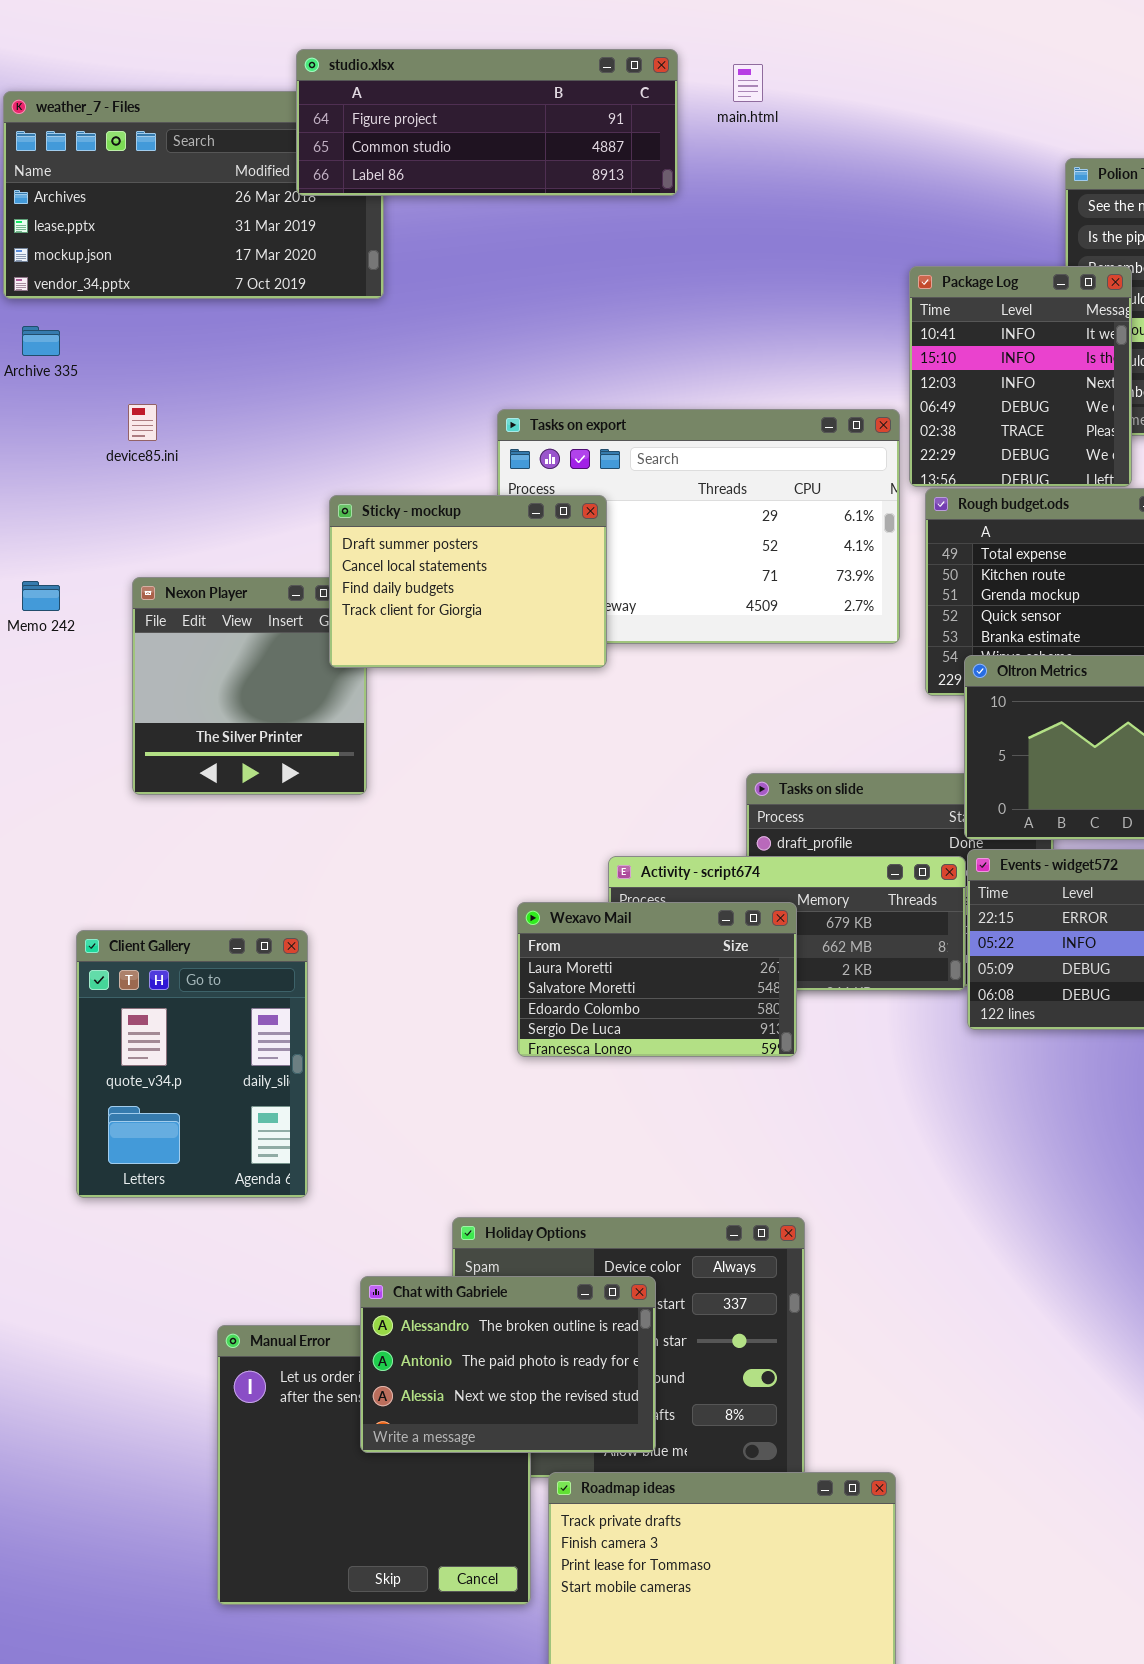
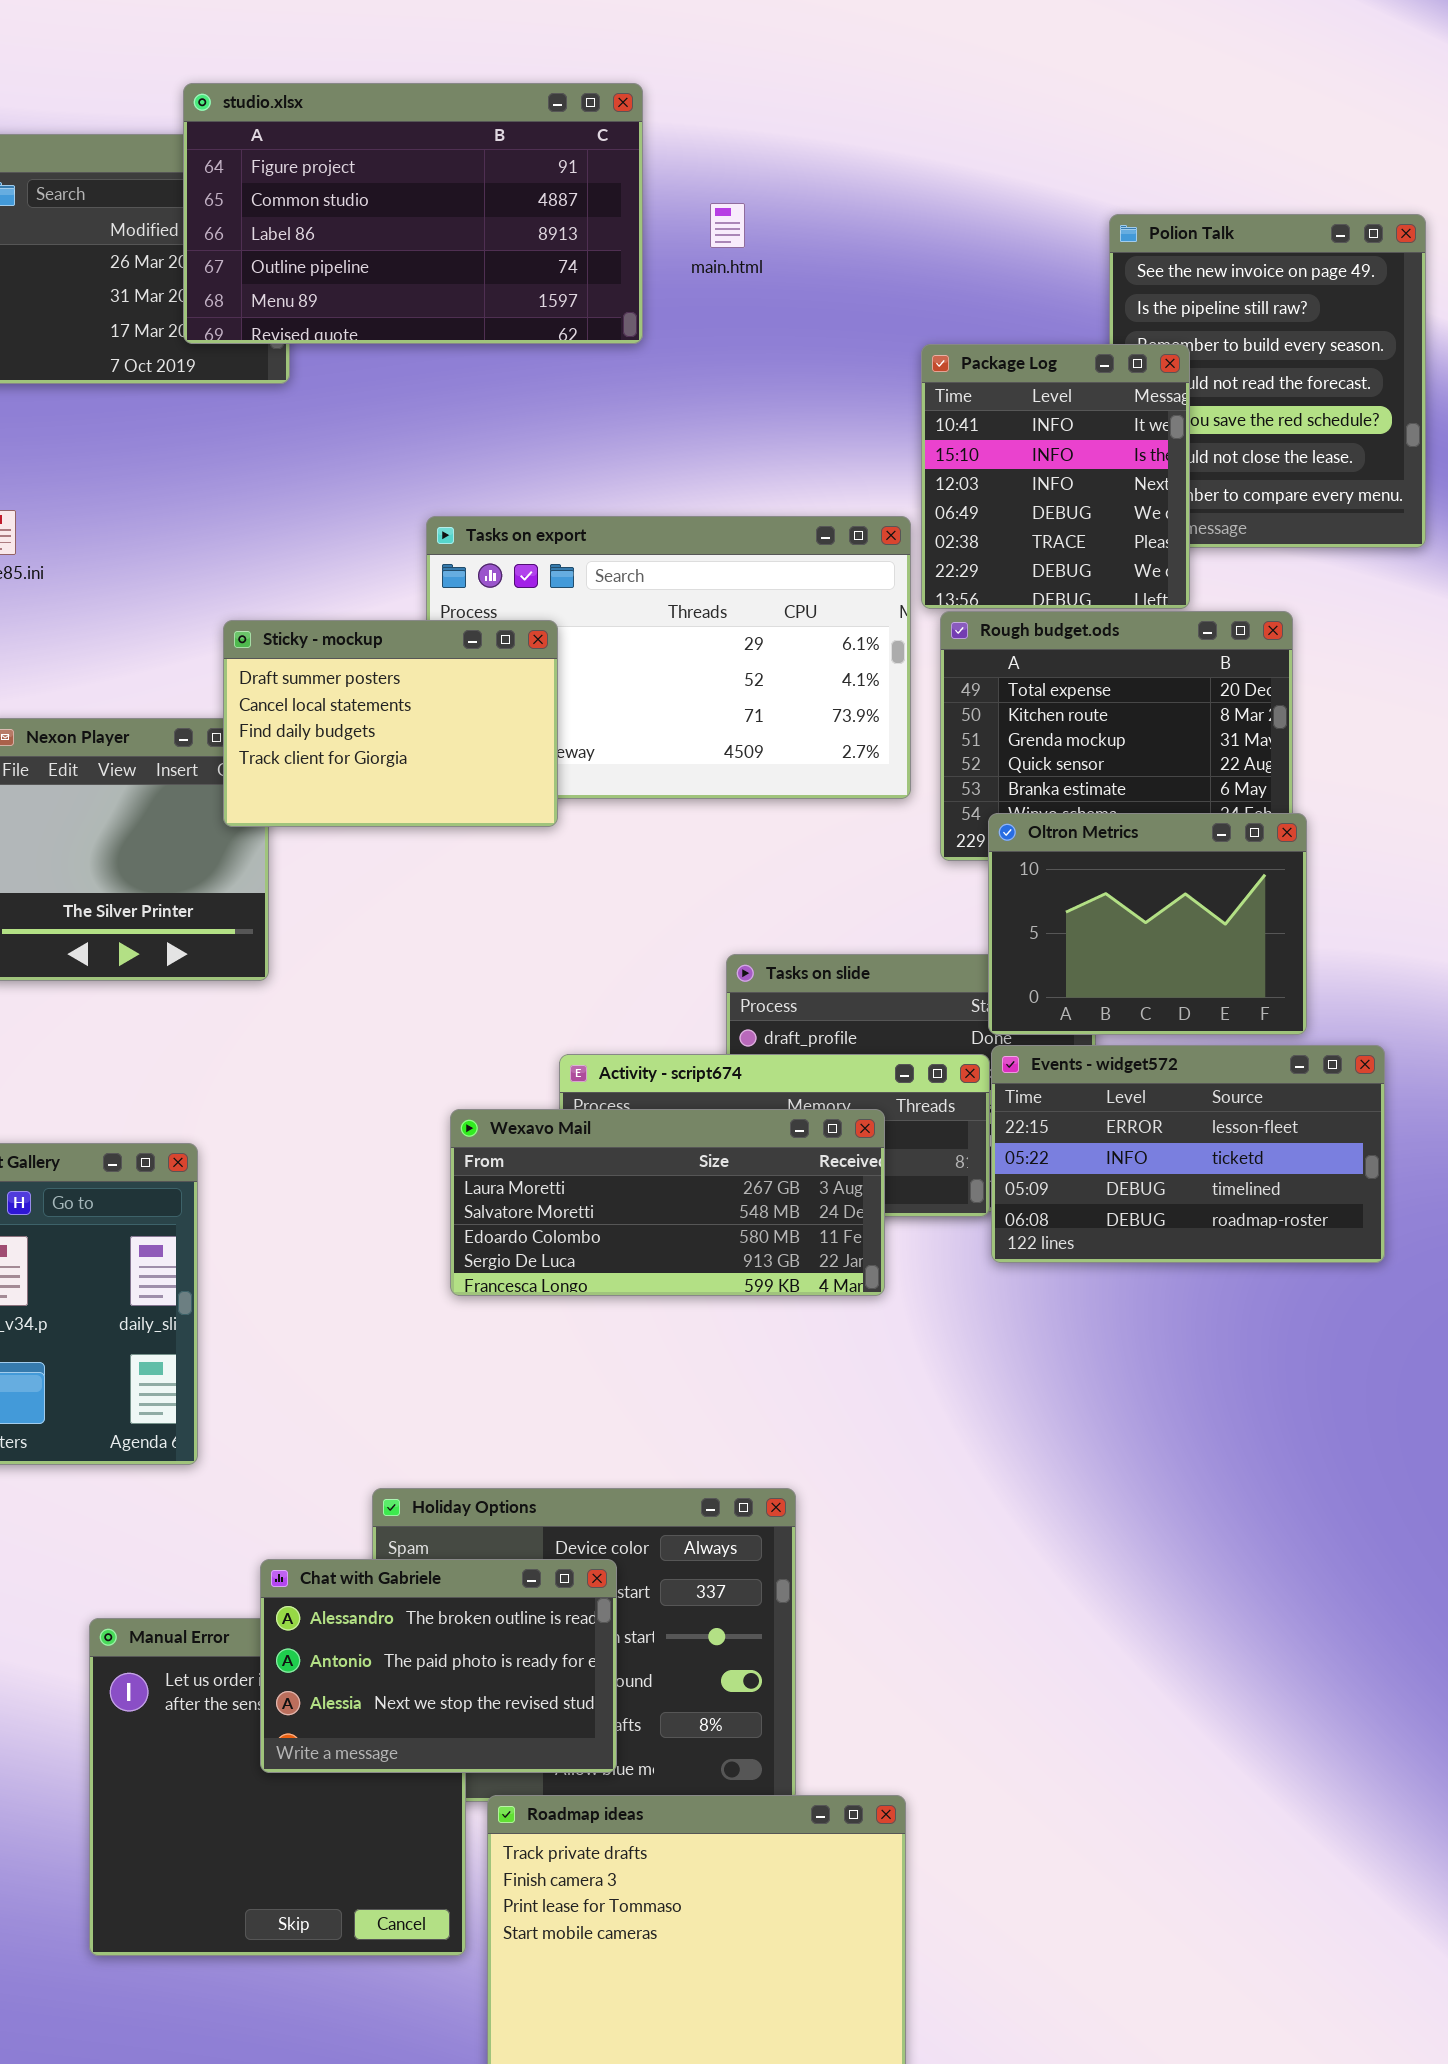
studio.xlsx: [296,49,678,196] -> [183,83,643,344], resized
main.html: [733,64,763,102] -> [710,203,745,248], moved
Wexavo Mail: [517,902,797,1057] -> [450,1109,885,1296], resized

